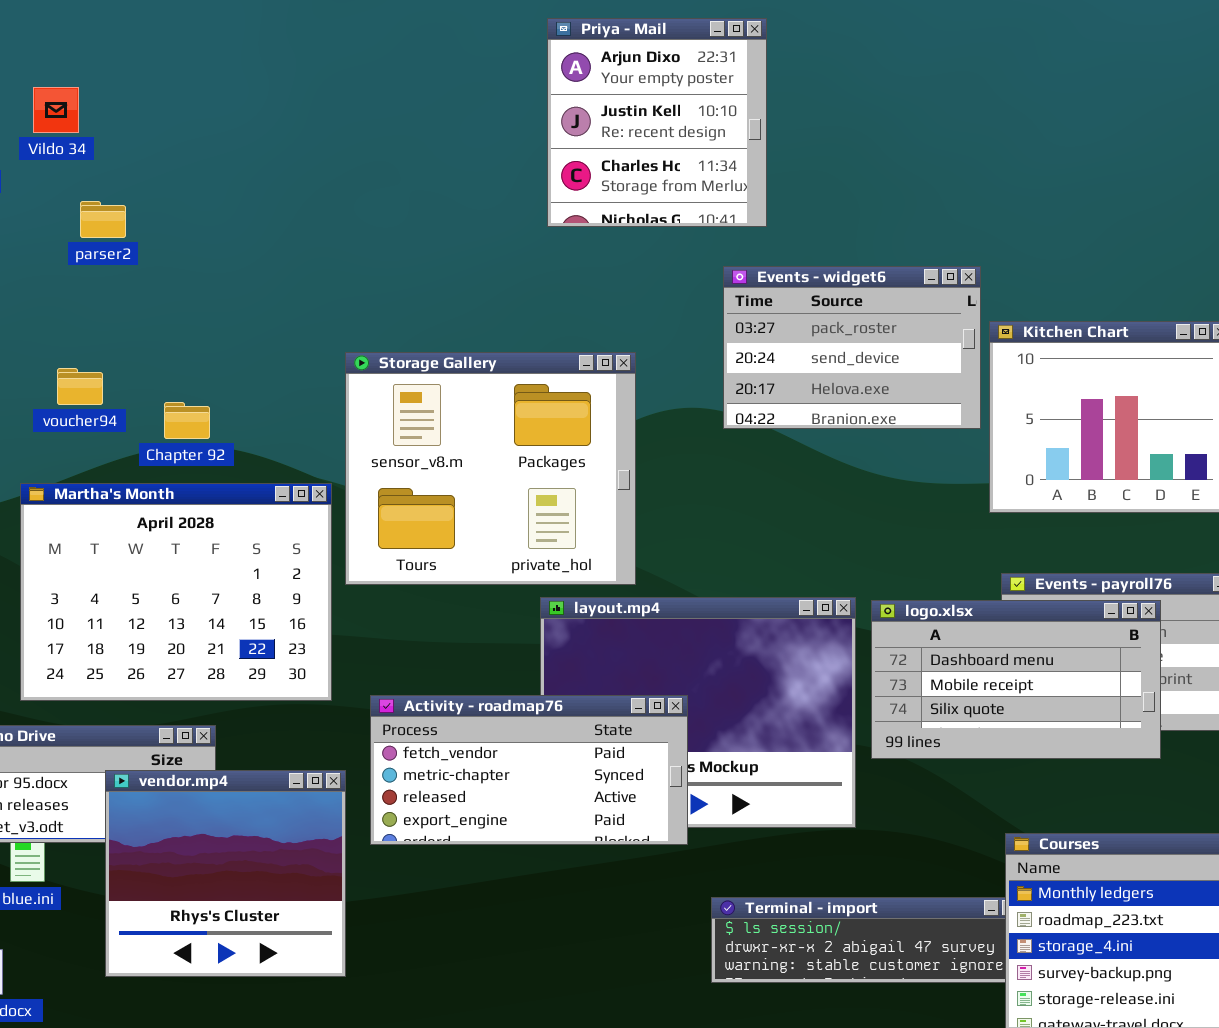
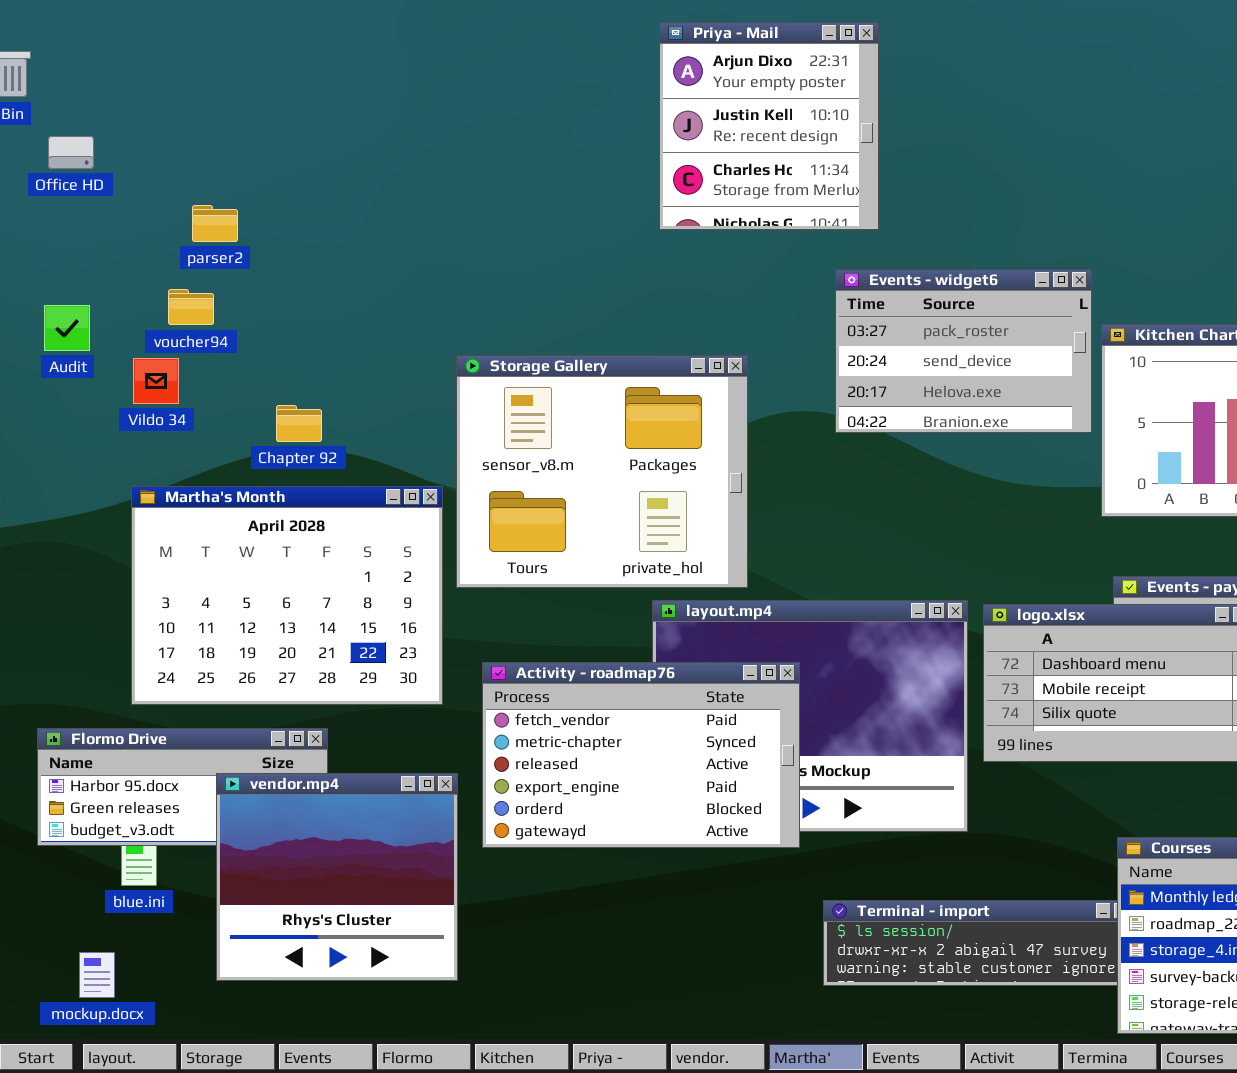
Vildo 34: [33,87,79,133] -> [133,358,179,404], moved
voucher94: [57,368,103,405] -> [168,289,214,325], moved
Activity - roadmap76: [370,695,688,845] -> [482,662,800,848], resized

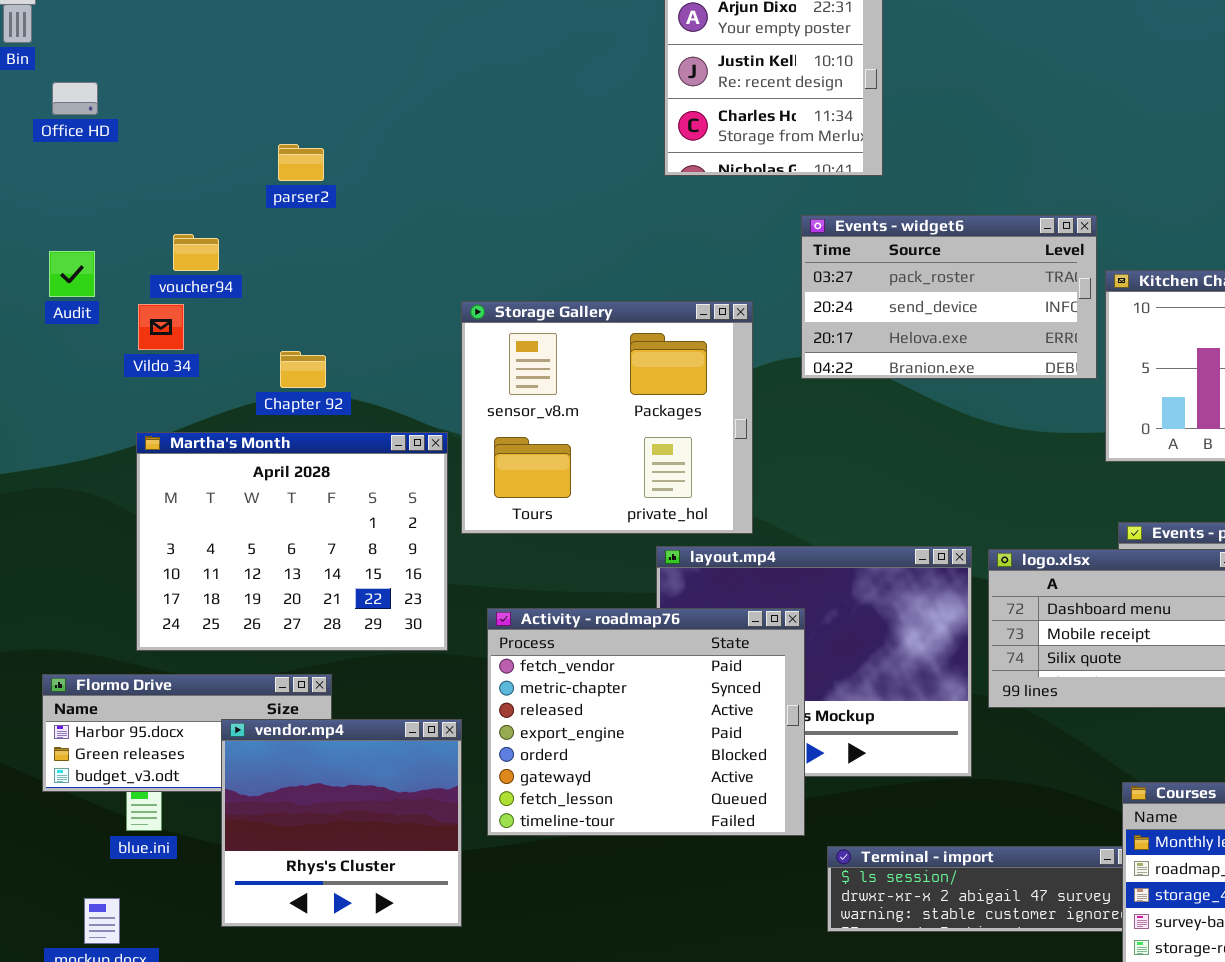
parser2: [192,205,238,242] -> [278,144,324,181], moved
Events - widget6: [835,269,1092,433] -> [801,215,1097,379], resized
Activity - roadmap76: [482,662,800,848] -> [487,608,805,836], resized

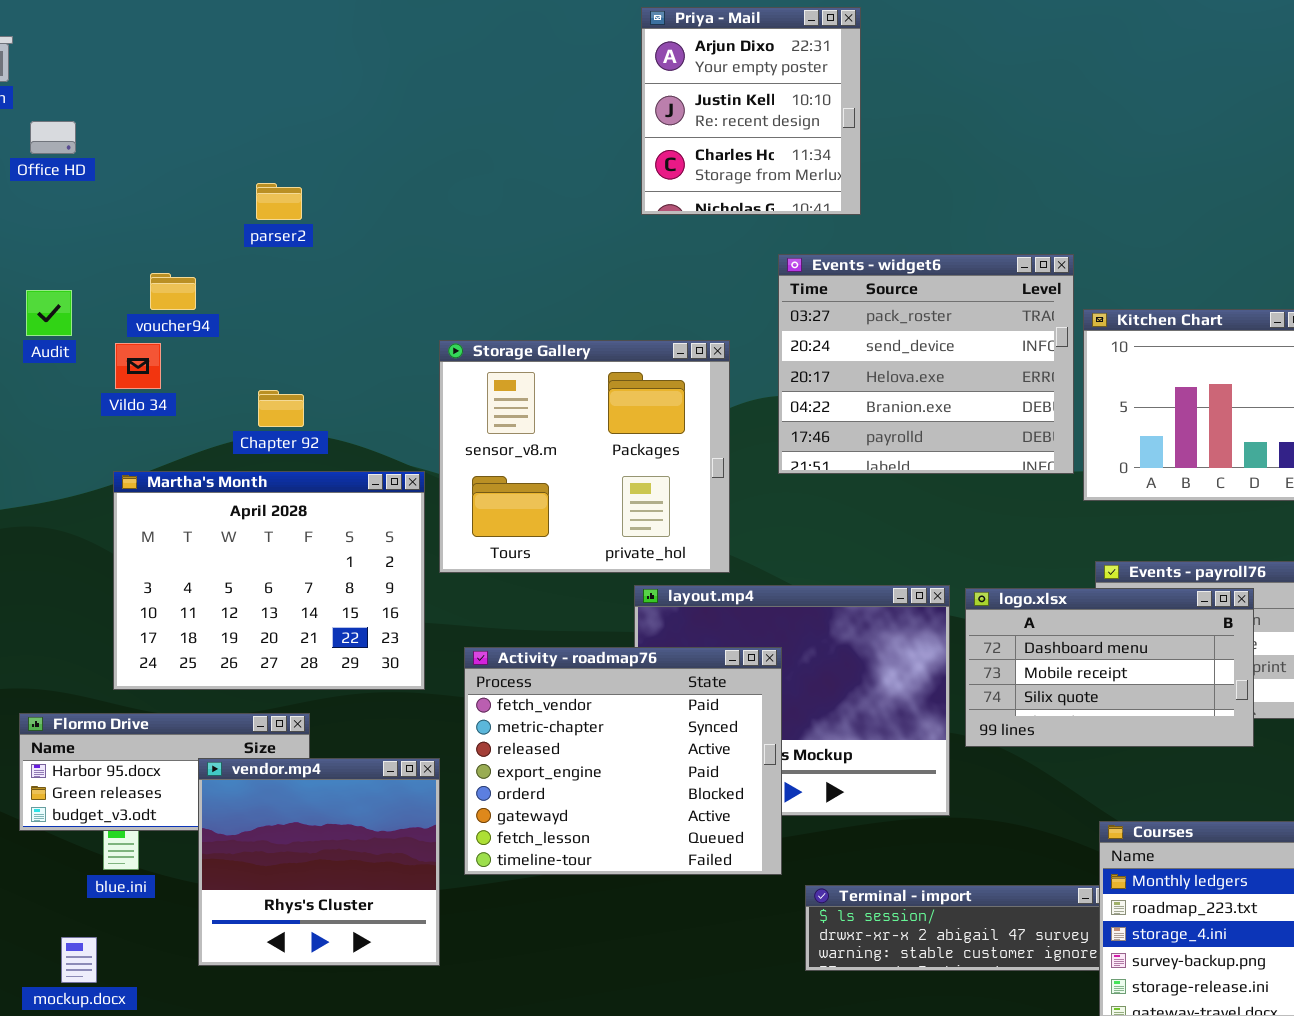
Events - widget6: [801,215,1097,379] -> [778,254,1074,474], resized

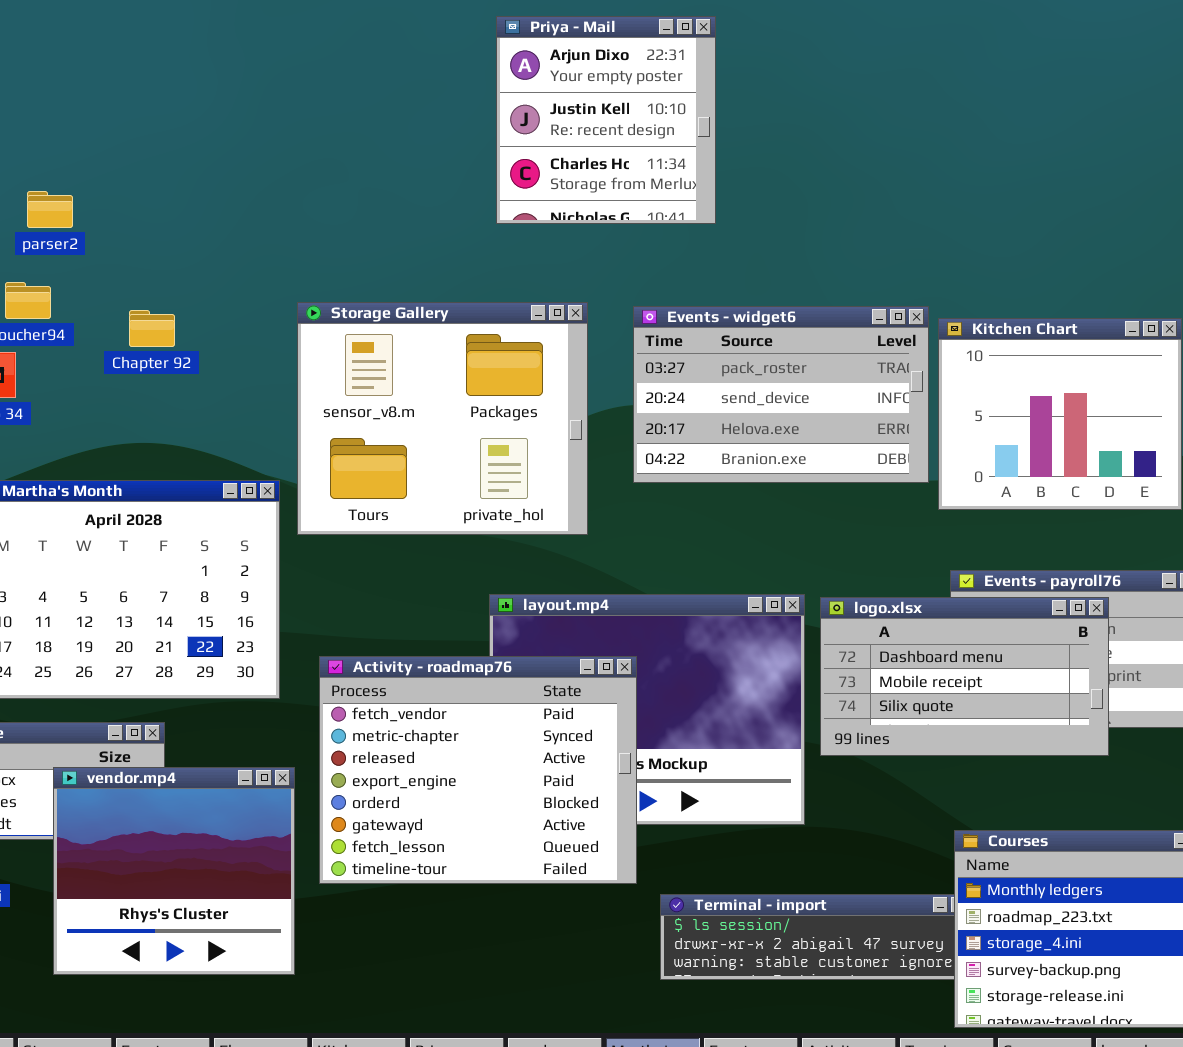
parser2: [256,183,302,220] -> [27,191,73,228], moved
Events - widget6: [778,254,1074,474] -> [633,306,929,483], resized
Storage Gallery: [439,340,730,573] -> [297,302,588,535], moved
Chapter 92: [258,390,304,427] -> [129,310,175,347], moved

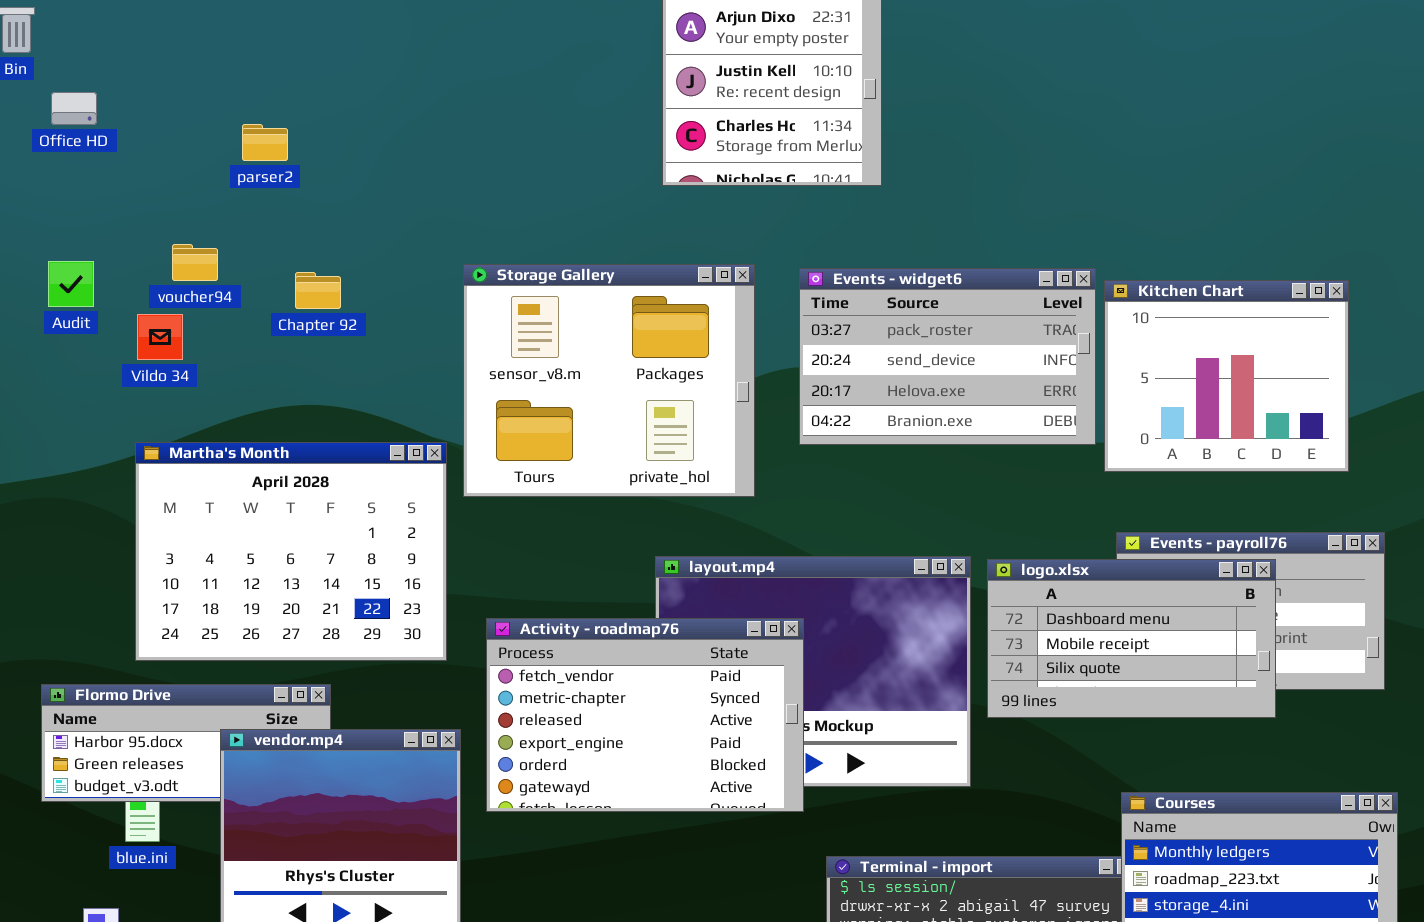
parser2: [27,191,73,228] -> [242,124,288,161], moved
Activity - roadmap76: [319,656,637,884] -> [486,618,804,812], resized

